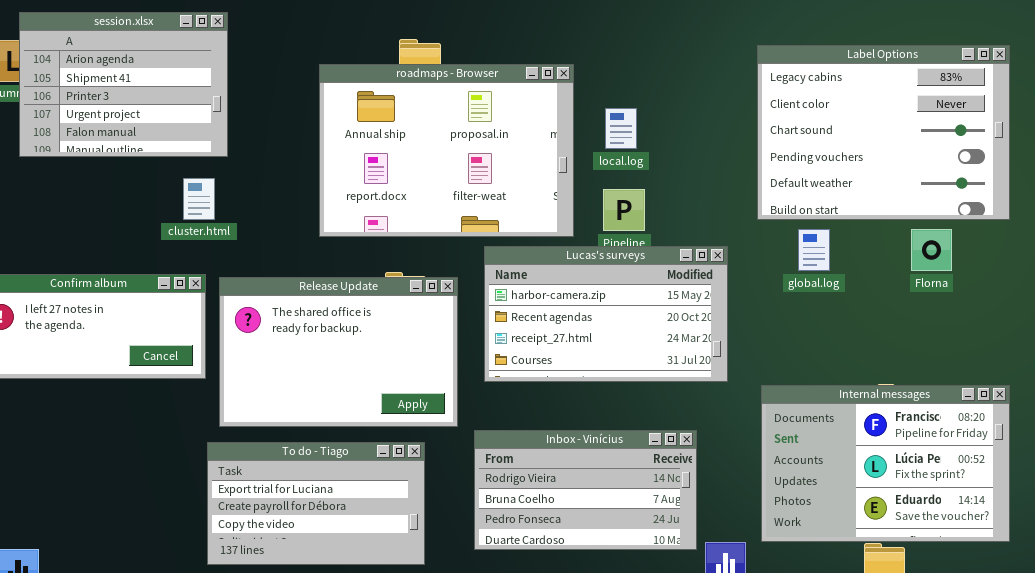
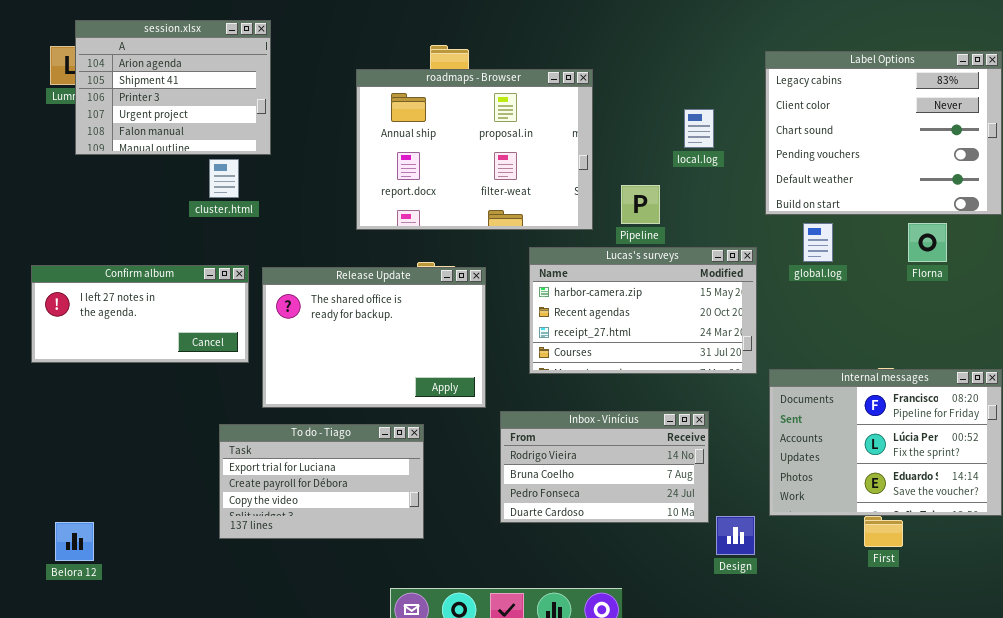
local.log: [605,108,637,149] -> [684,109,714,148], moved
cluster.html: [183,178,215,220] -> [209,159,239,198], moved
Lucas's surveys: [484,246,728,382] -> [529,247,757,374], moved
To do - Tiago: [207,442,425,565] -> [219,424,424,539], moved

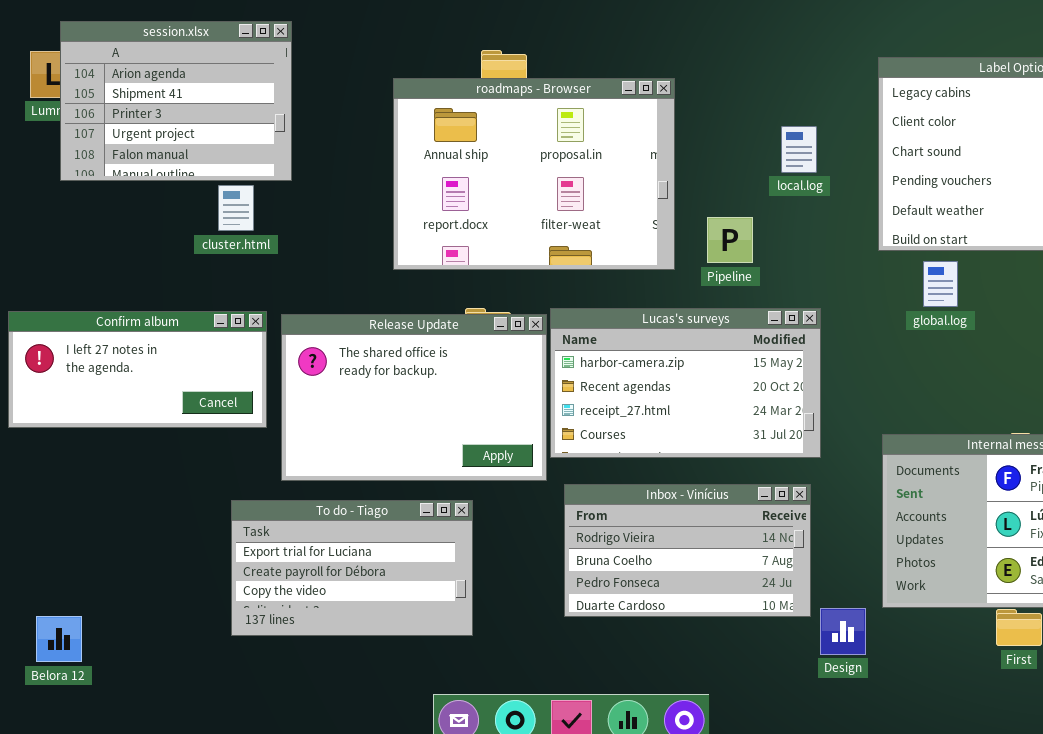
Lucas's surveys: [529,247,757,374] -> [550,308,821,458], moved

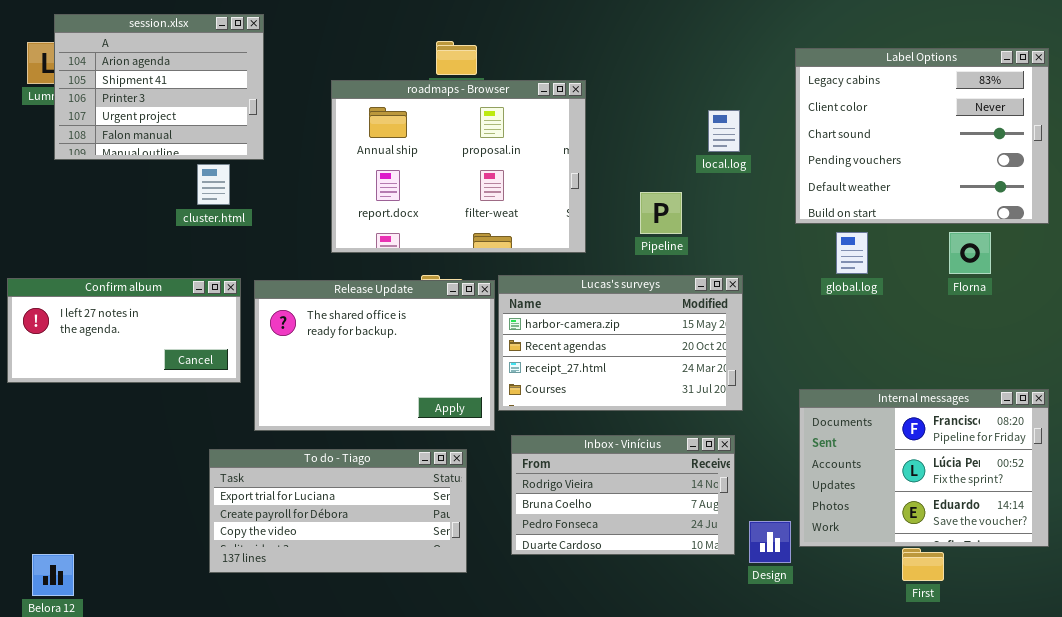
roadmaps - Browser: [393,78,675,270] -> [331,80,586,253], moved
To do - Tiago: [231,500,473,636] -> [209,449,467,573], resized
Design: [820,608,866,655] -> [749,521,791,563], moved

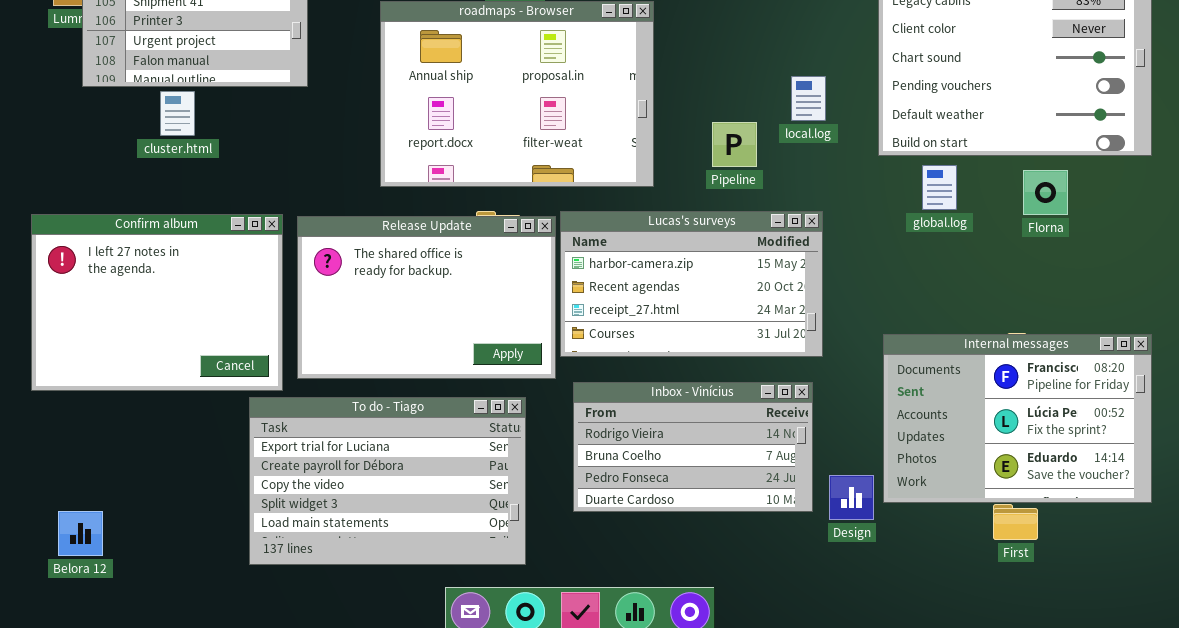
local.log: [708,110,740,152] -> [791,76,826,121], moved
cluster.html: [197,164,230,205] -> [160,91,195,136], moved
Florna: [949,232,991,274] -> [1023,170,1068,215], moved
Confirm album: [7,278,241,383] -> [31,214,283,391], resized
To do - Tiago: [209,449,467,573] -> [249,397,526,565], resized

